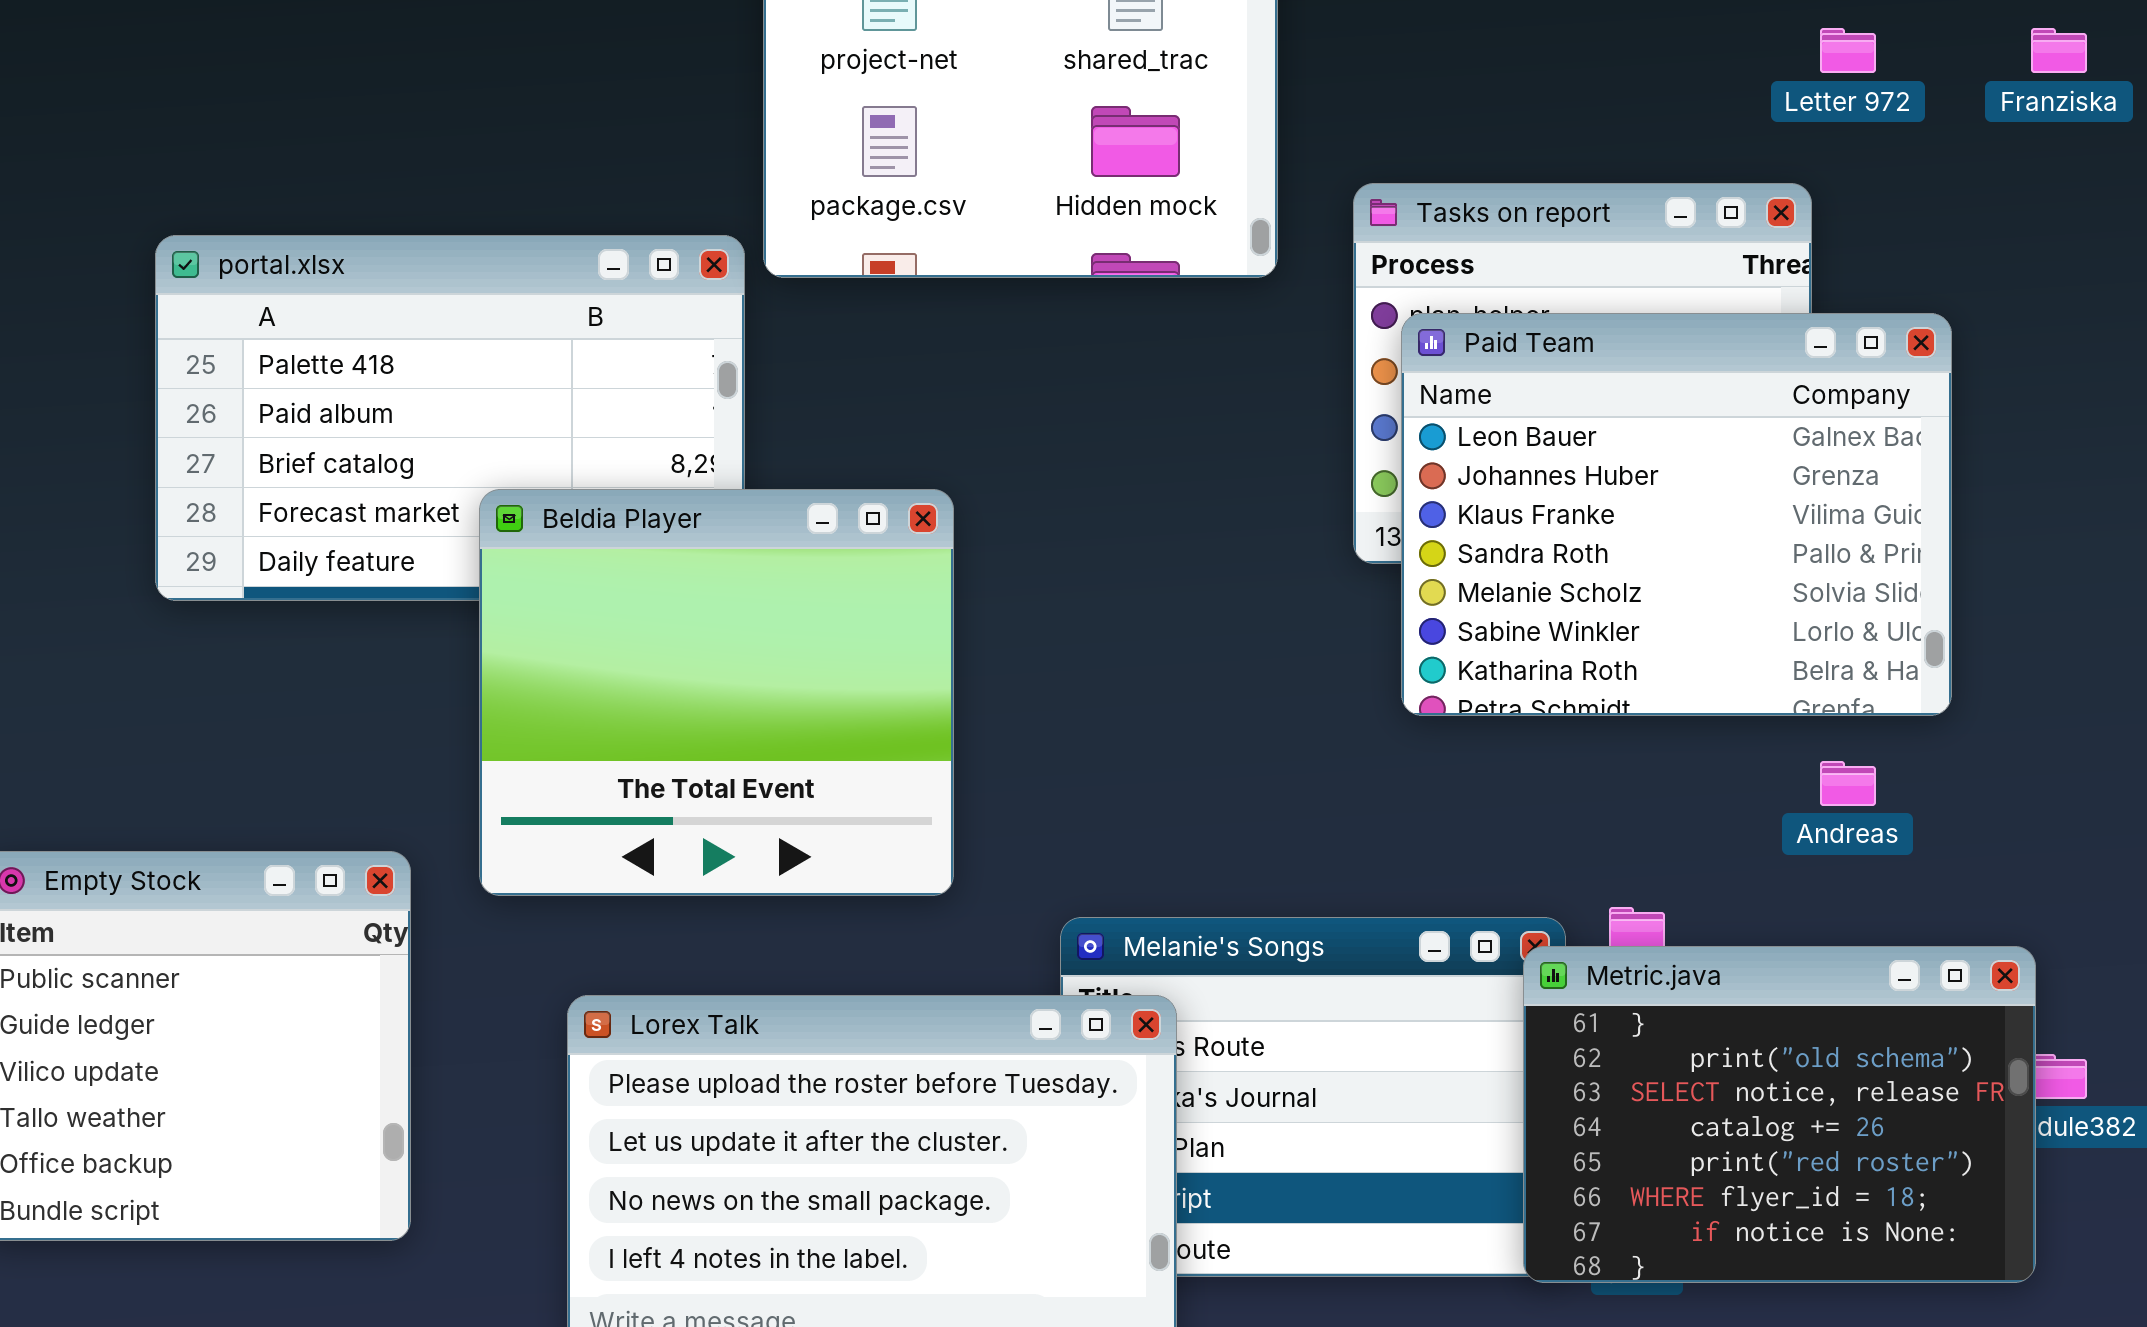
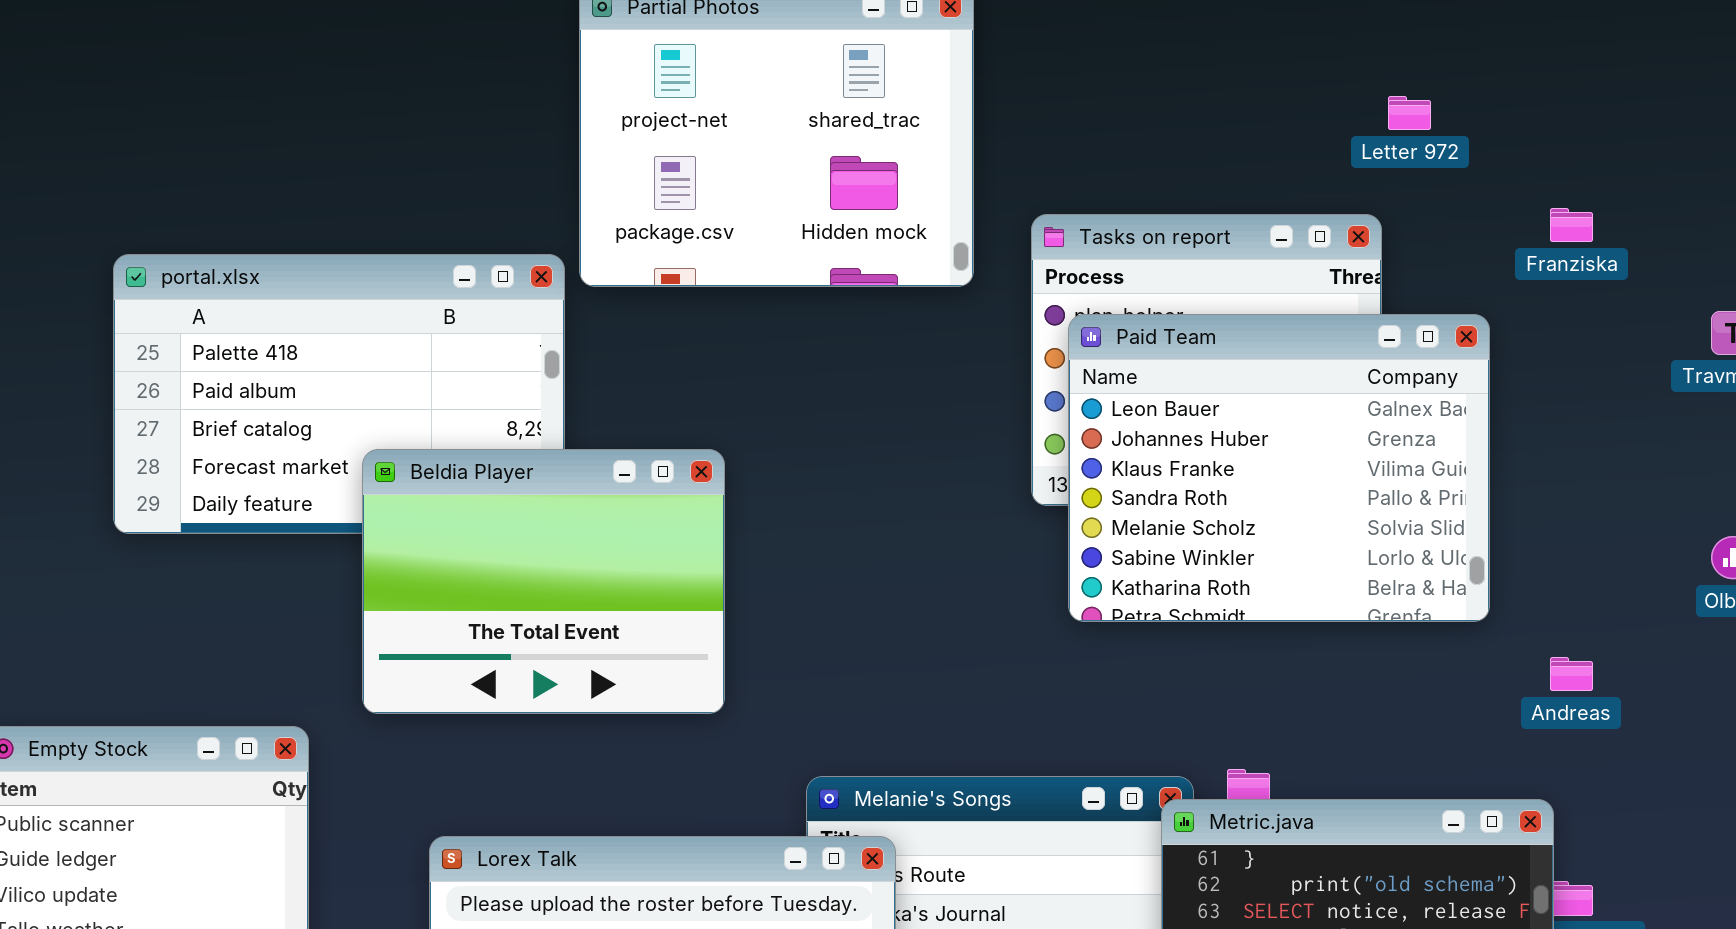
Franziska: [2031,28,2087,73] -> [1550,208,1593,242], moved
Beldia Player: [479,489,954,896] -> [362,449,725,714], resized
Andreas: [1820,761,1876,806] -> [1550,657,1593,691], moved

